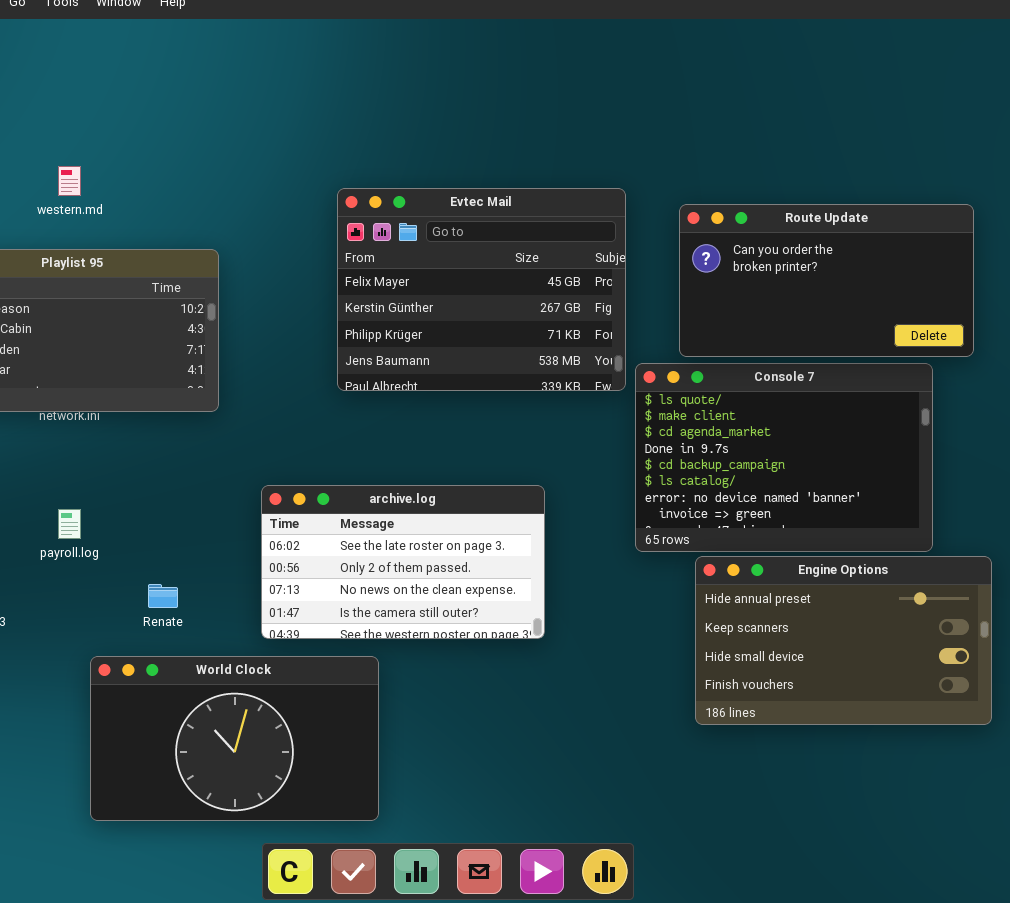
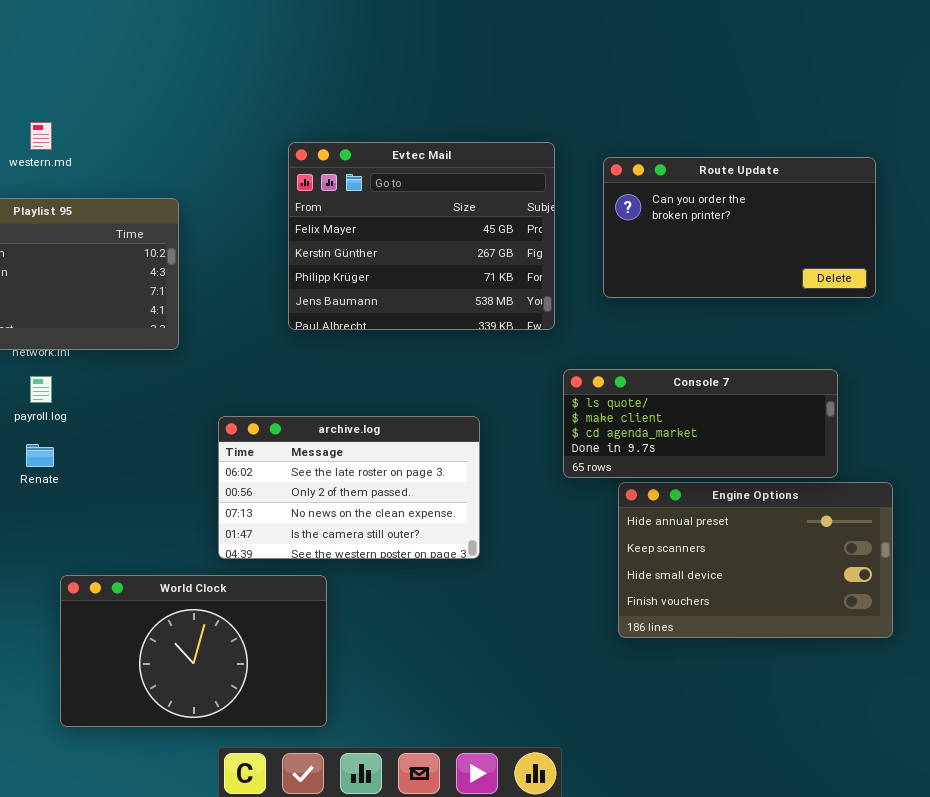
Console 7: [635,363,933,552] -> [563,369,838,478], resized
payroll.log: [58,509,81,539] -> [30,376,52,403], moved
Renate: [148,584,178,608] -> [26,444,54,467], moved

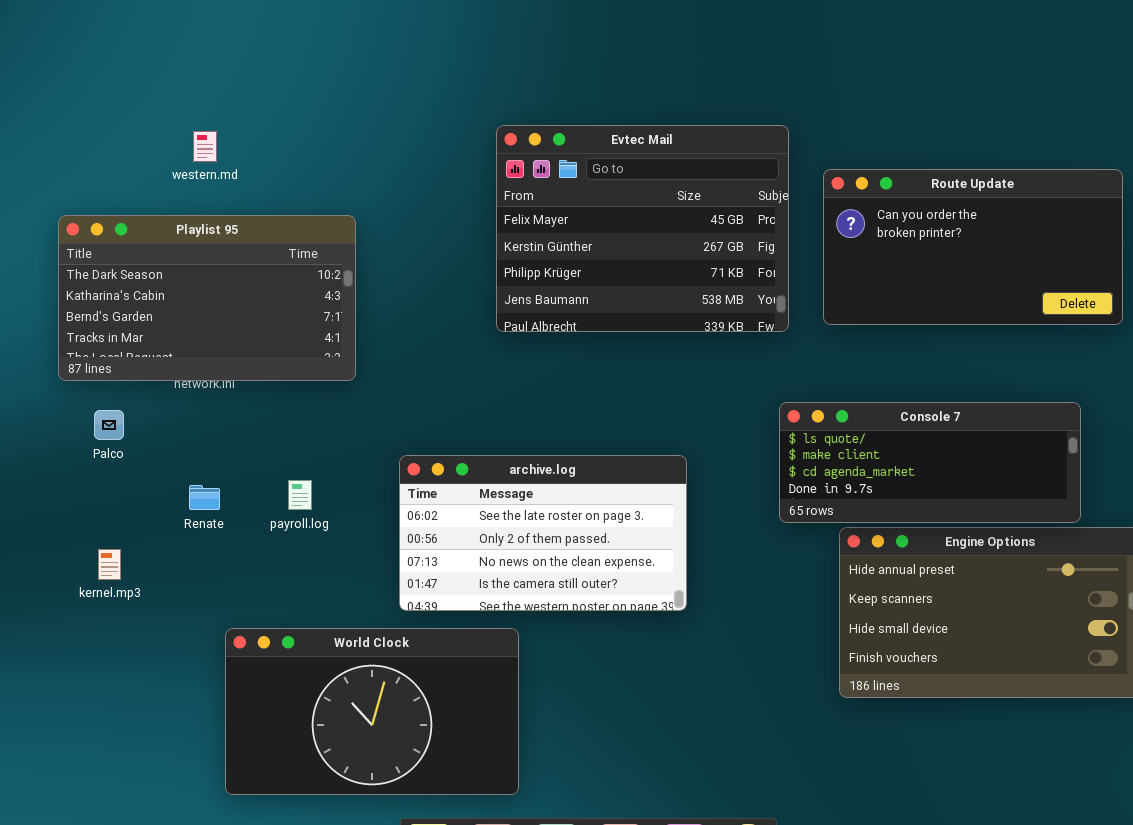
Evtec Mail: [288,142,555,330] -> [496,125,789,332], moved
payroll.log: [30,376,52,403] -> [288,480,312,510], moved

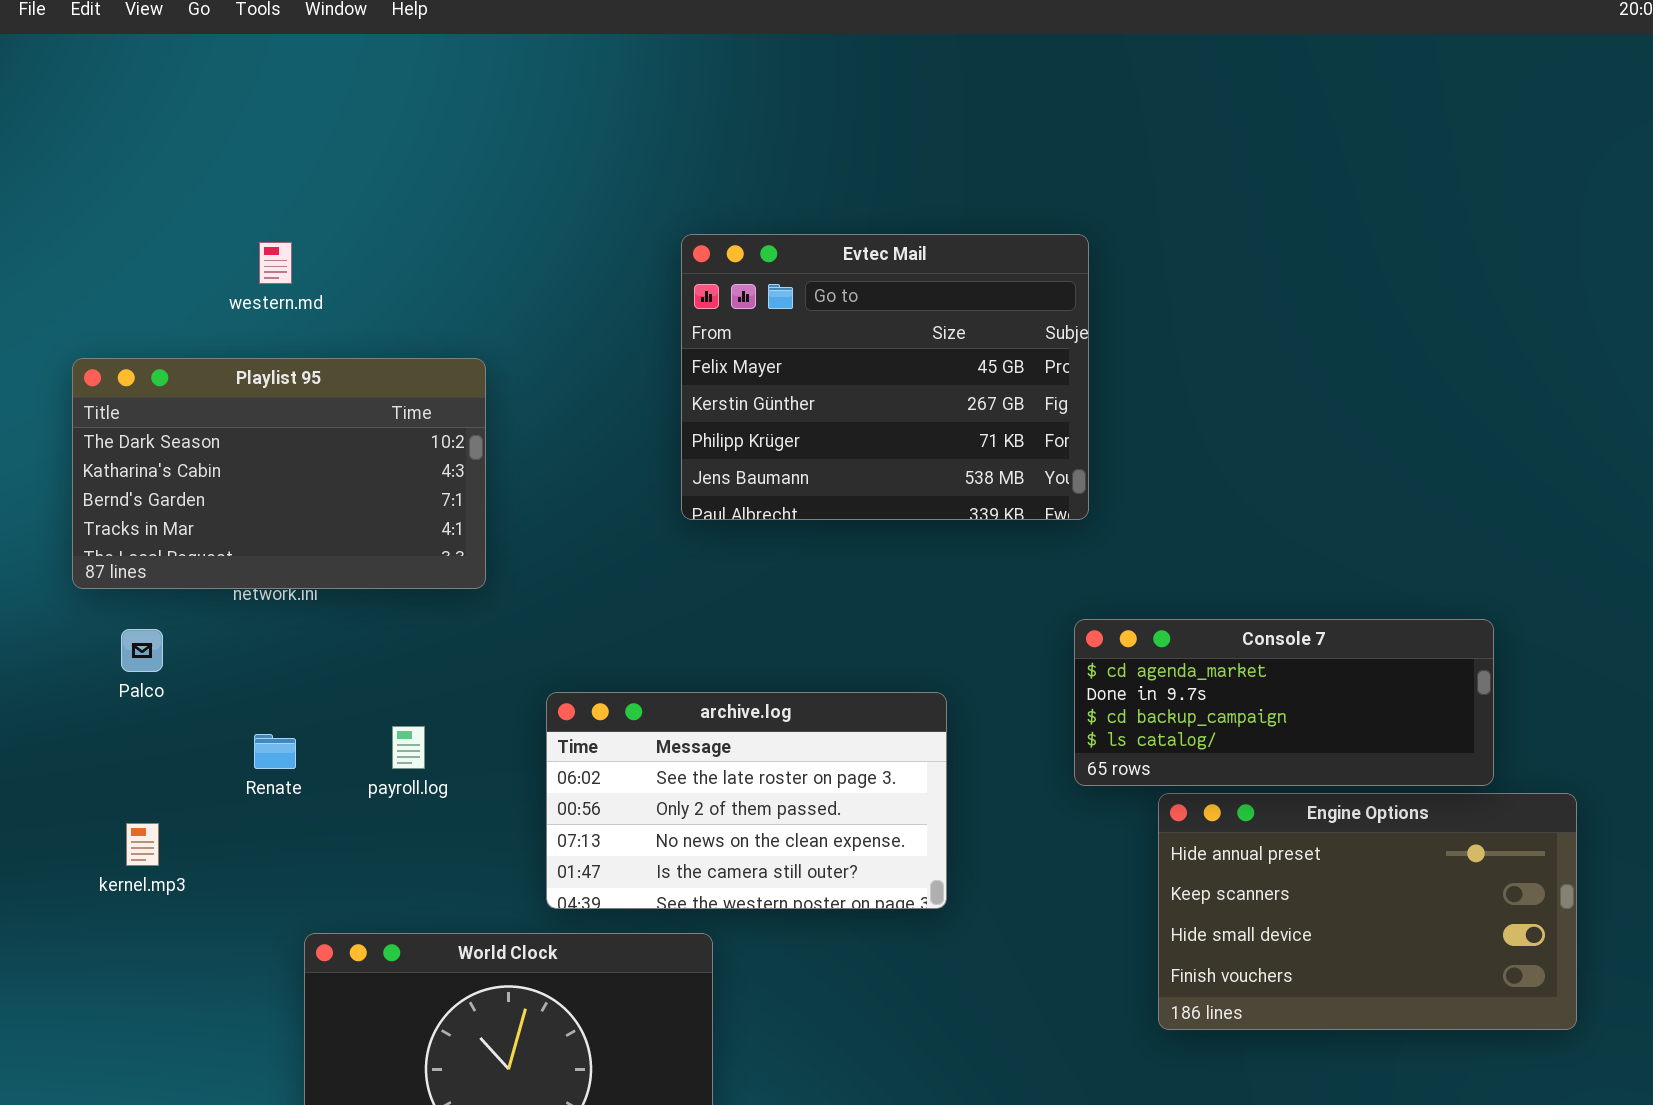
Route Update: [823,169,1123,325] -> none, closed
Console 7: [779,402,1081,523] -> [1074,619,1494,786], scrolled down 2 rows

